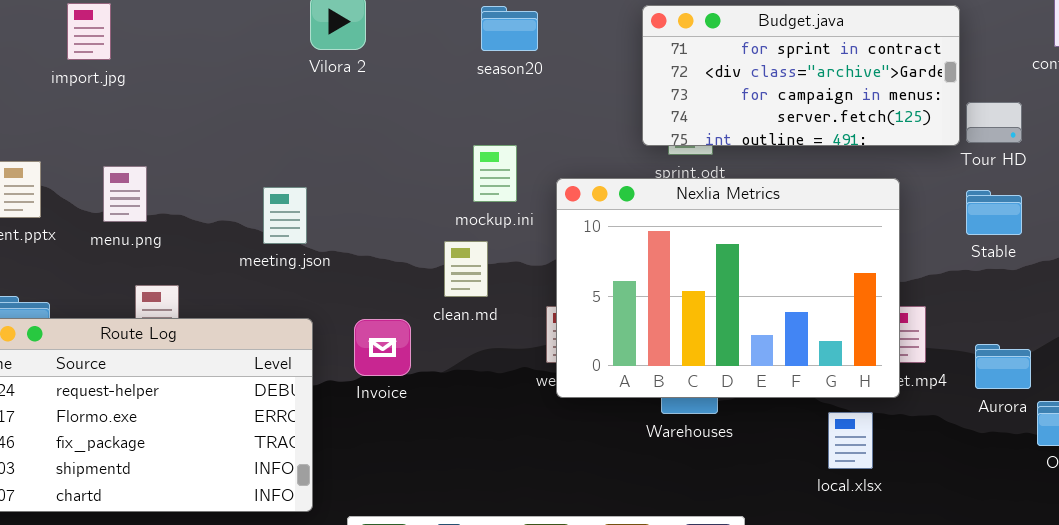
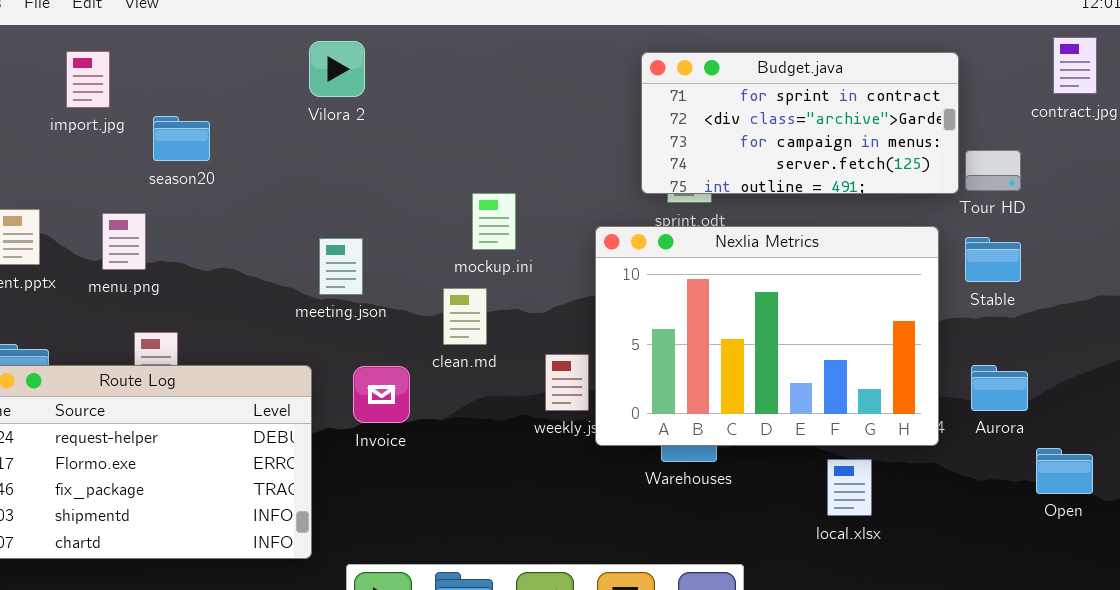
season20: [481,6,538,51] -> [153,116,210,161], moved
Nexlia Metrics: [556,178,900,398] -> [595,226,939,446], moved
meeting.json: [263,187,307,244] -> [319,238,363,295], moved
Aurora: [975,344,1031,389] -> [971,365,1028,411], moved

